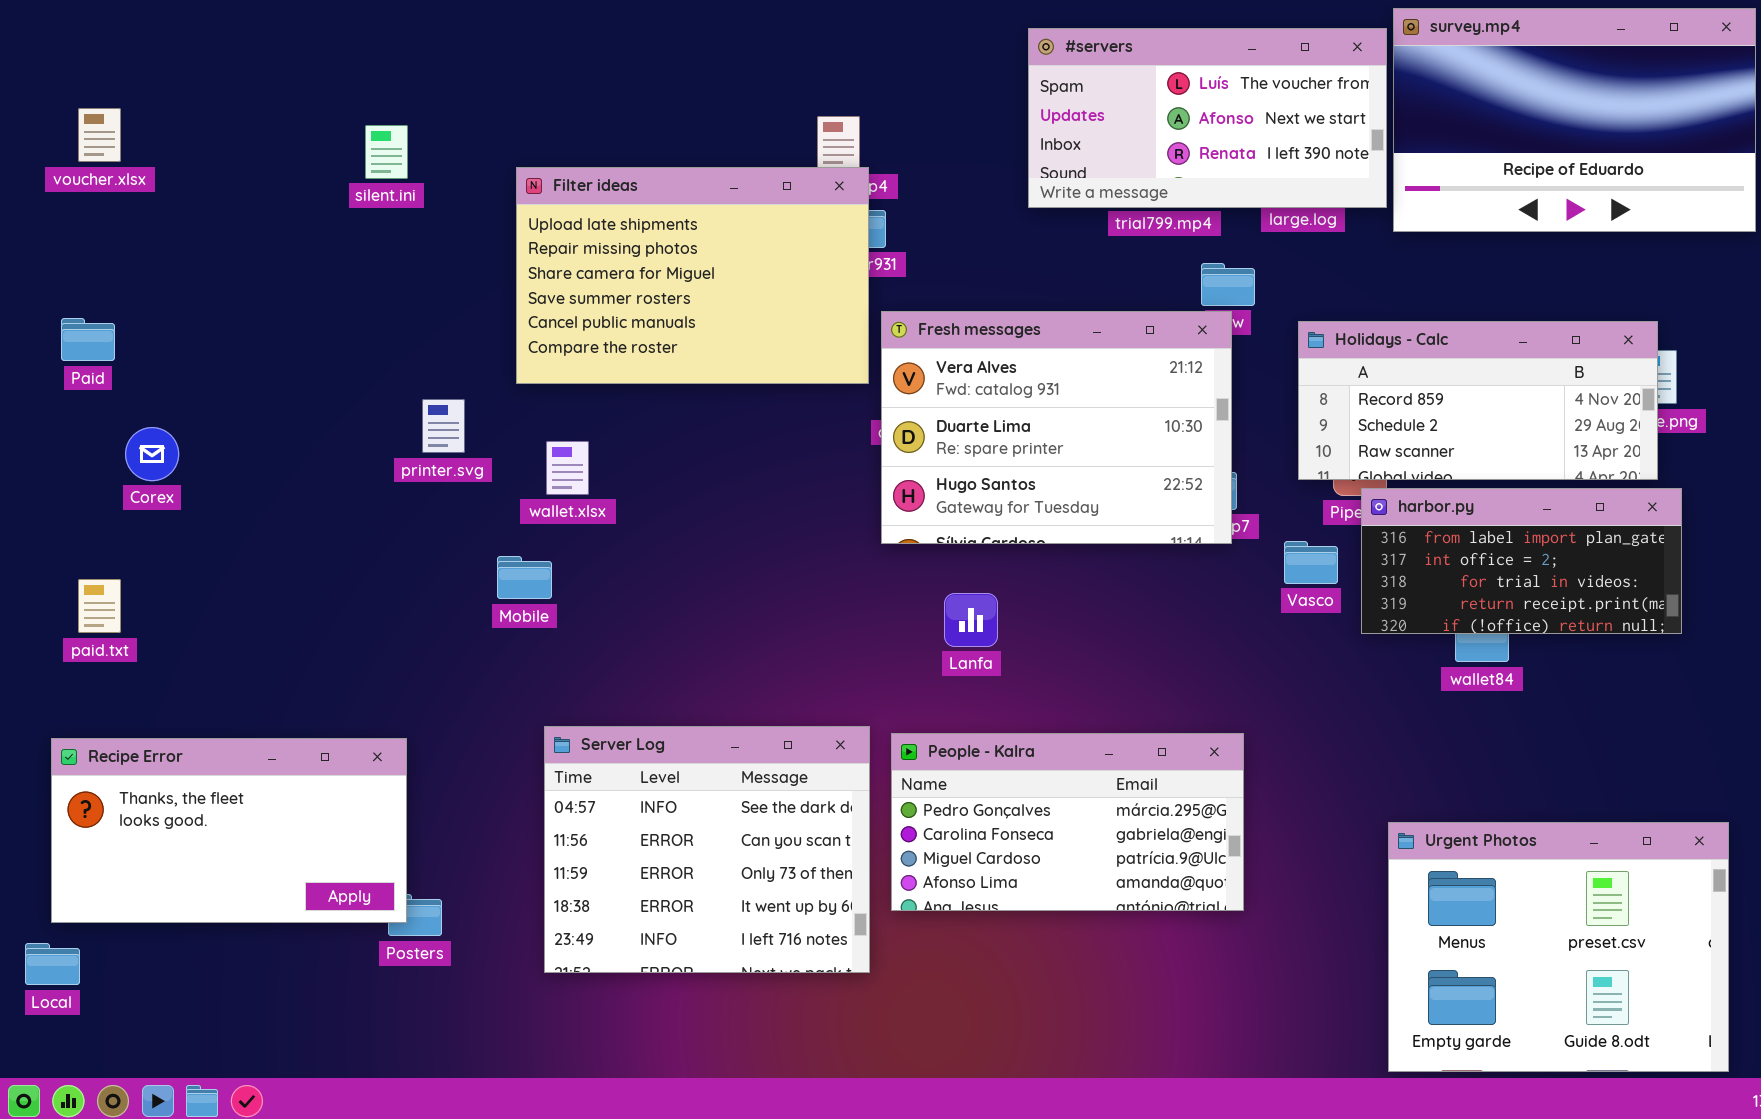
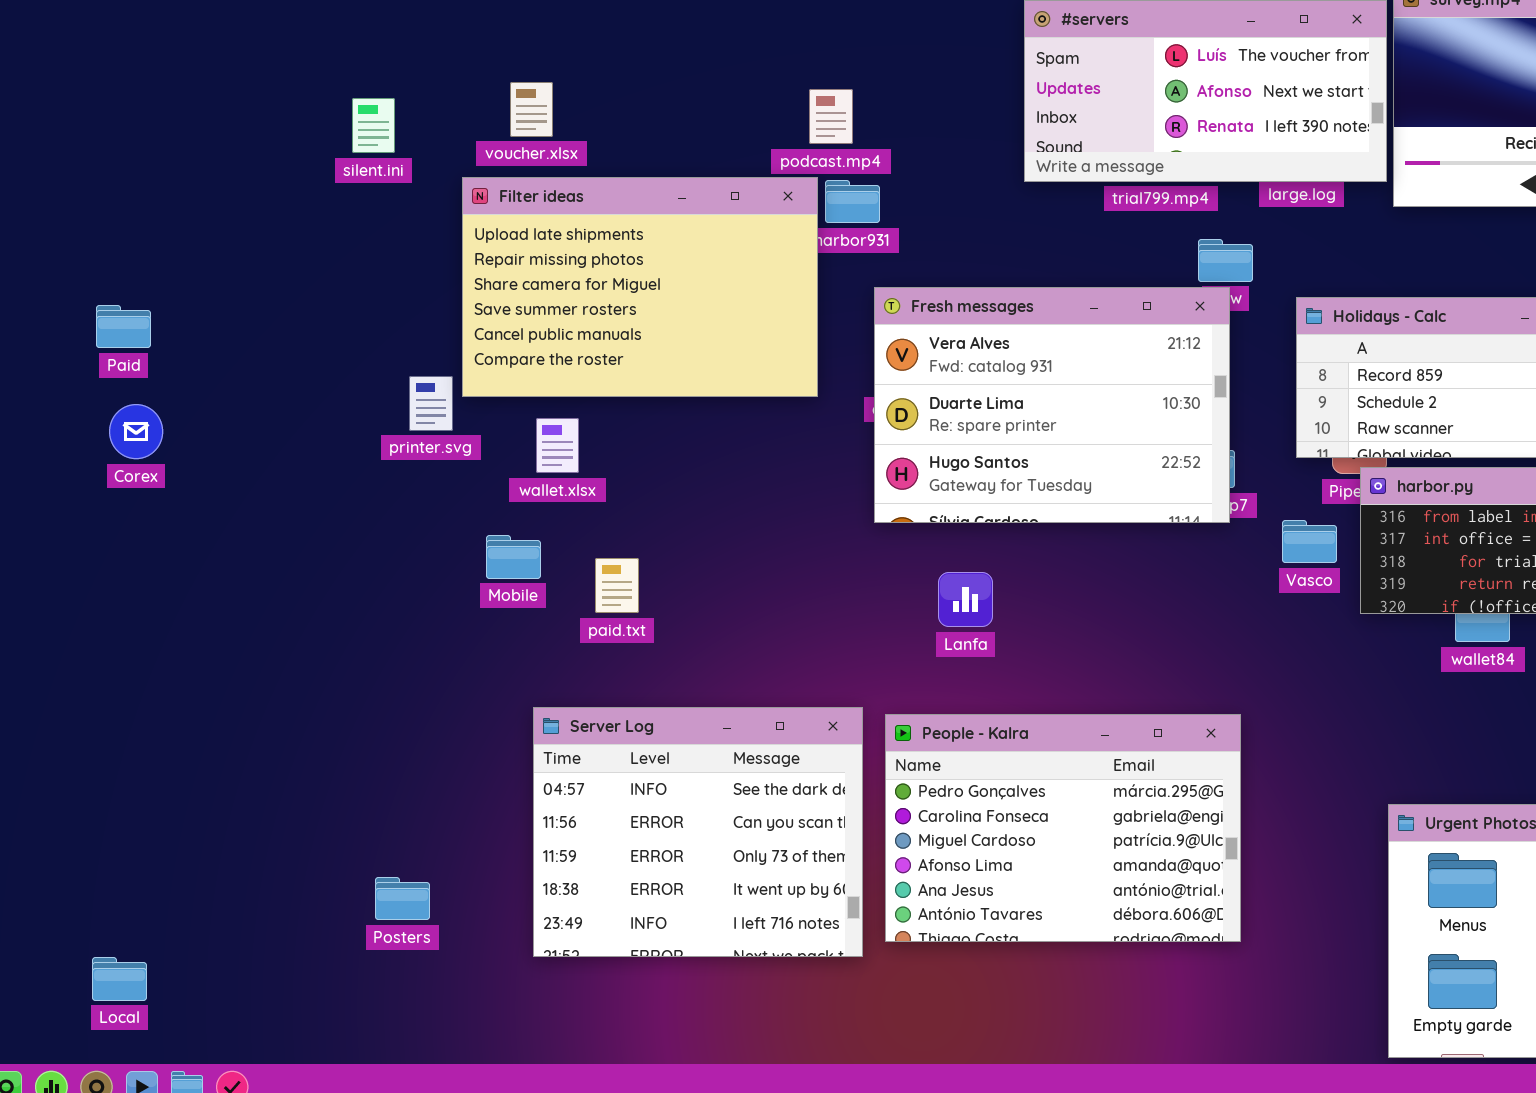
voucher.xlsx: [78,108,121,162] -> [510,82,553,137], moved
Filter ideas: [516,167,869,384] -> [462,177,818,397], moved
Paid: [61,318,115,361] -> [96,305,151,348], moved
paid.txt: [78,579,121,633] -> [595,558,639,613], moved
People - Kalra: [891,733,1244,911] -> [885,714,1241,942], resized
Recipe Error: [51,738,407,923] -> none, closed
Local: [25,943,80,985] -> [92,957,147,1001], moved

